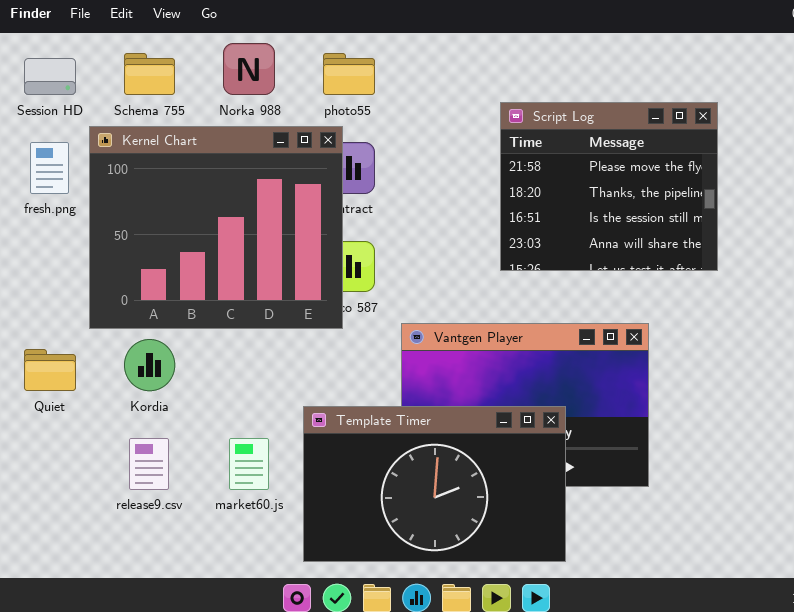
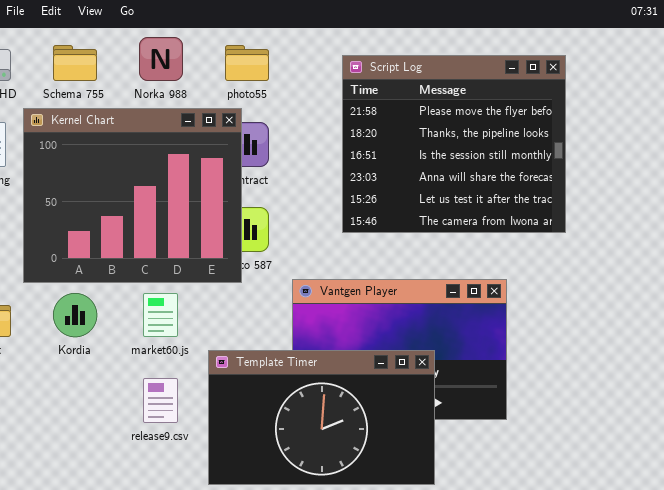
Script Log: [500,102,718,271] -> [342,55,566,233], resized
release9.csv: [129,438,169,490] -> [143,378,178,423], moved
market60.js: [229,438,269,490] -> [143,293,178,337], moved

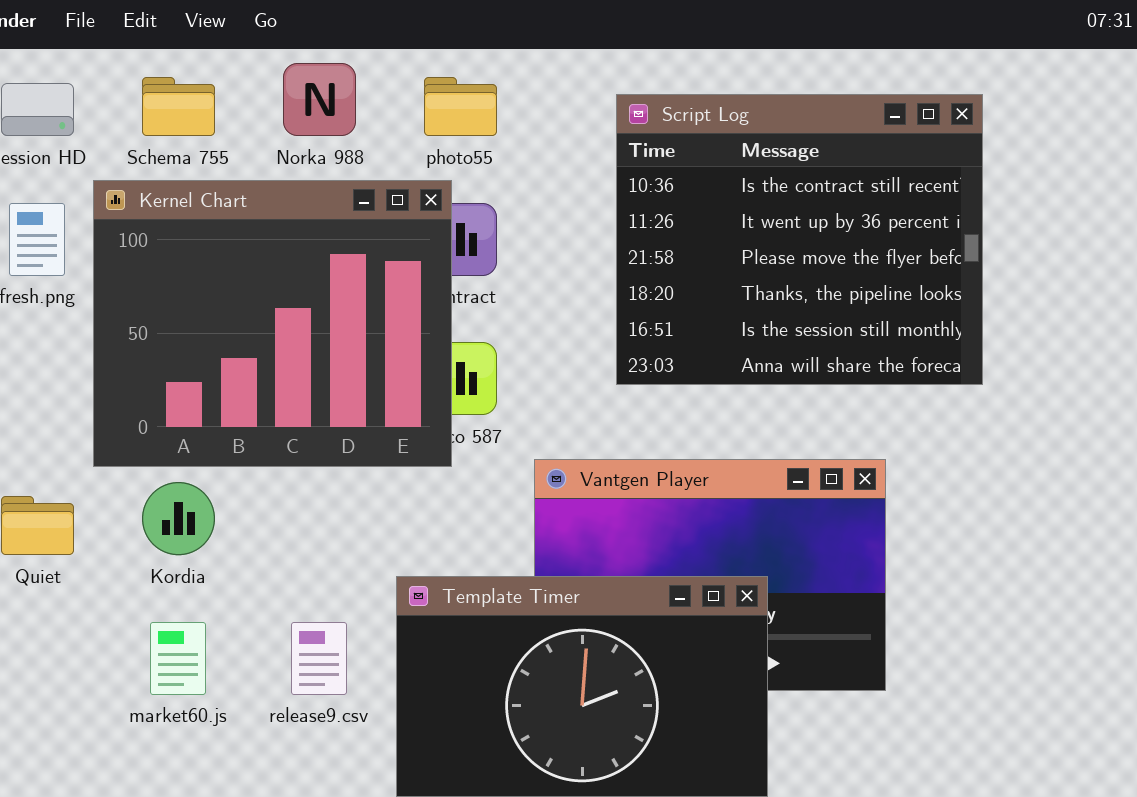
Script Log: [342,55,566,233] -> [616,94,983,385], scrolled up 2 rows
market60.js: [143,293,178,337] -> [150,622,206,695], moved

